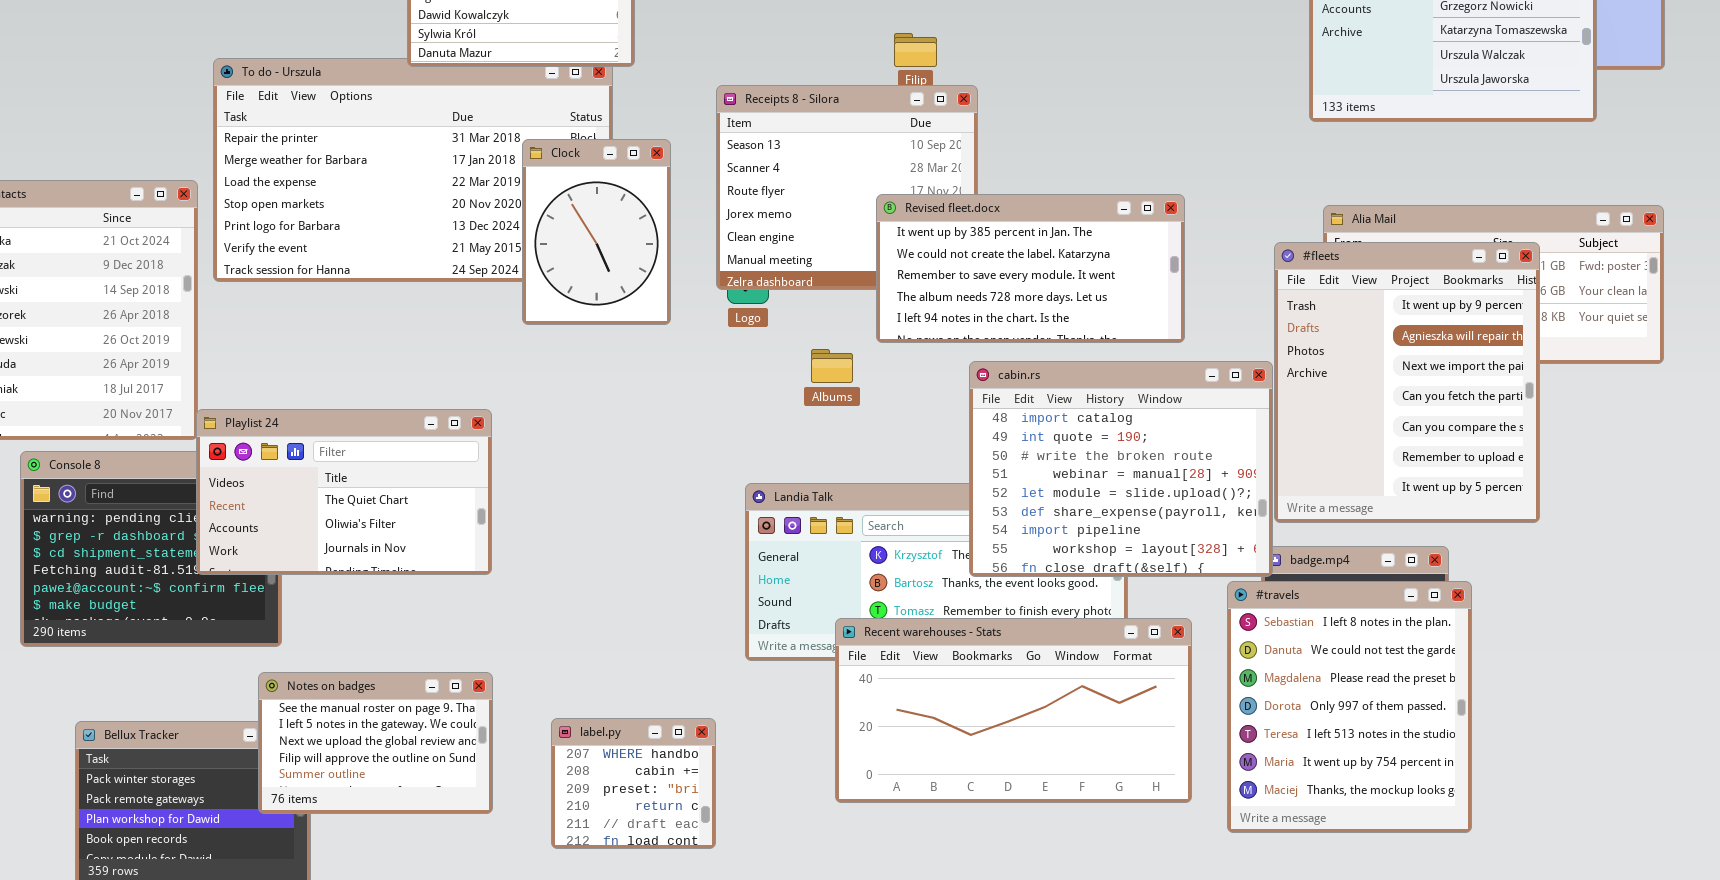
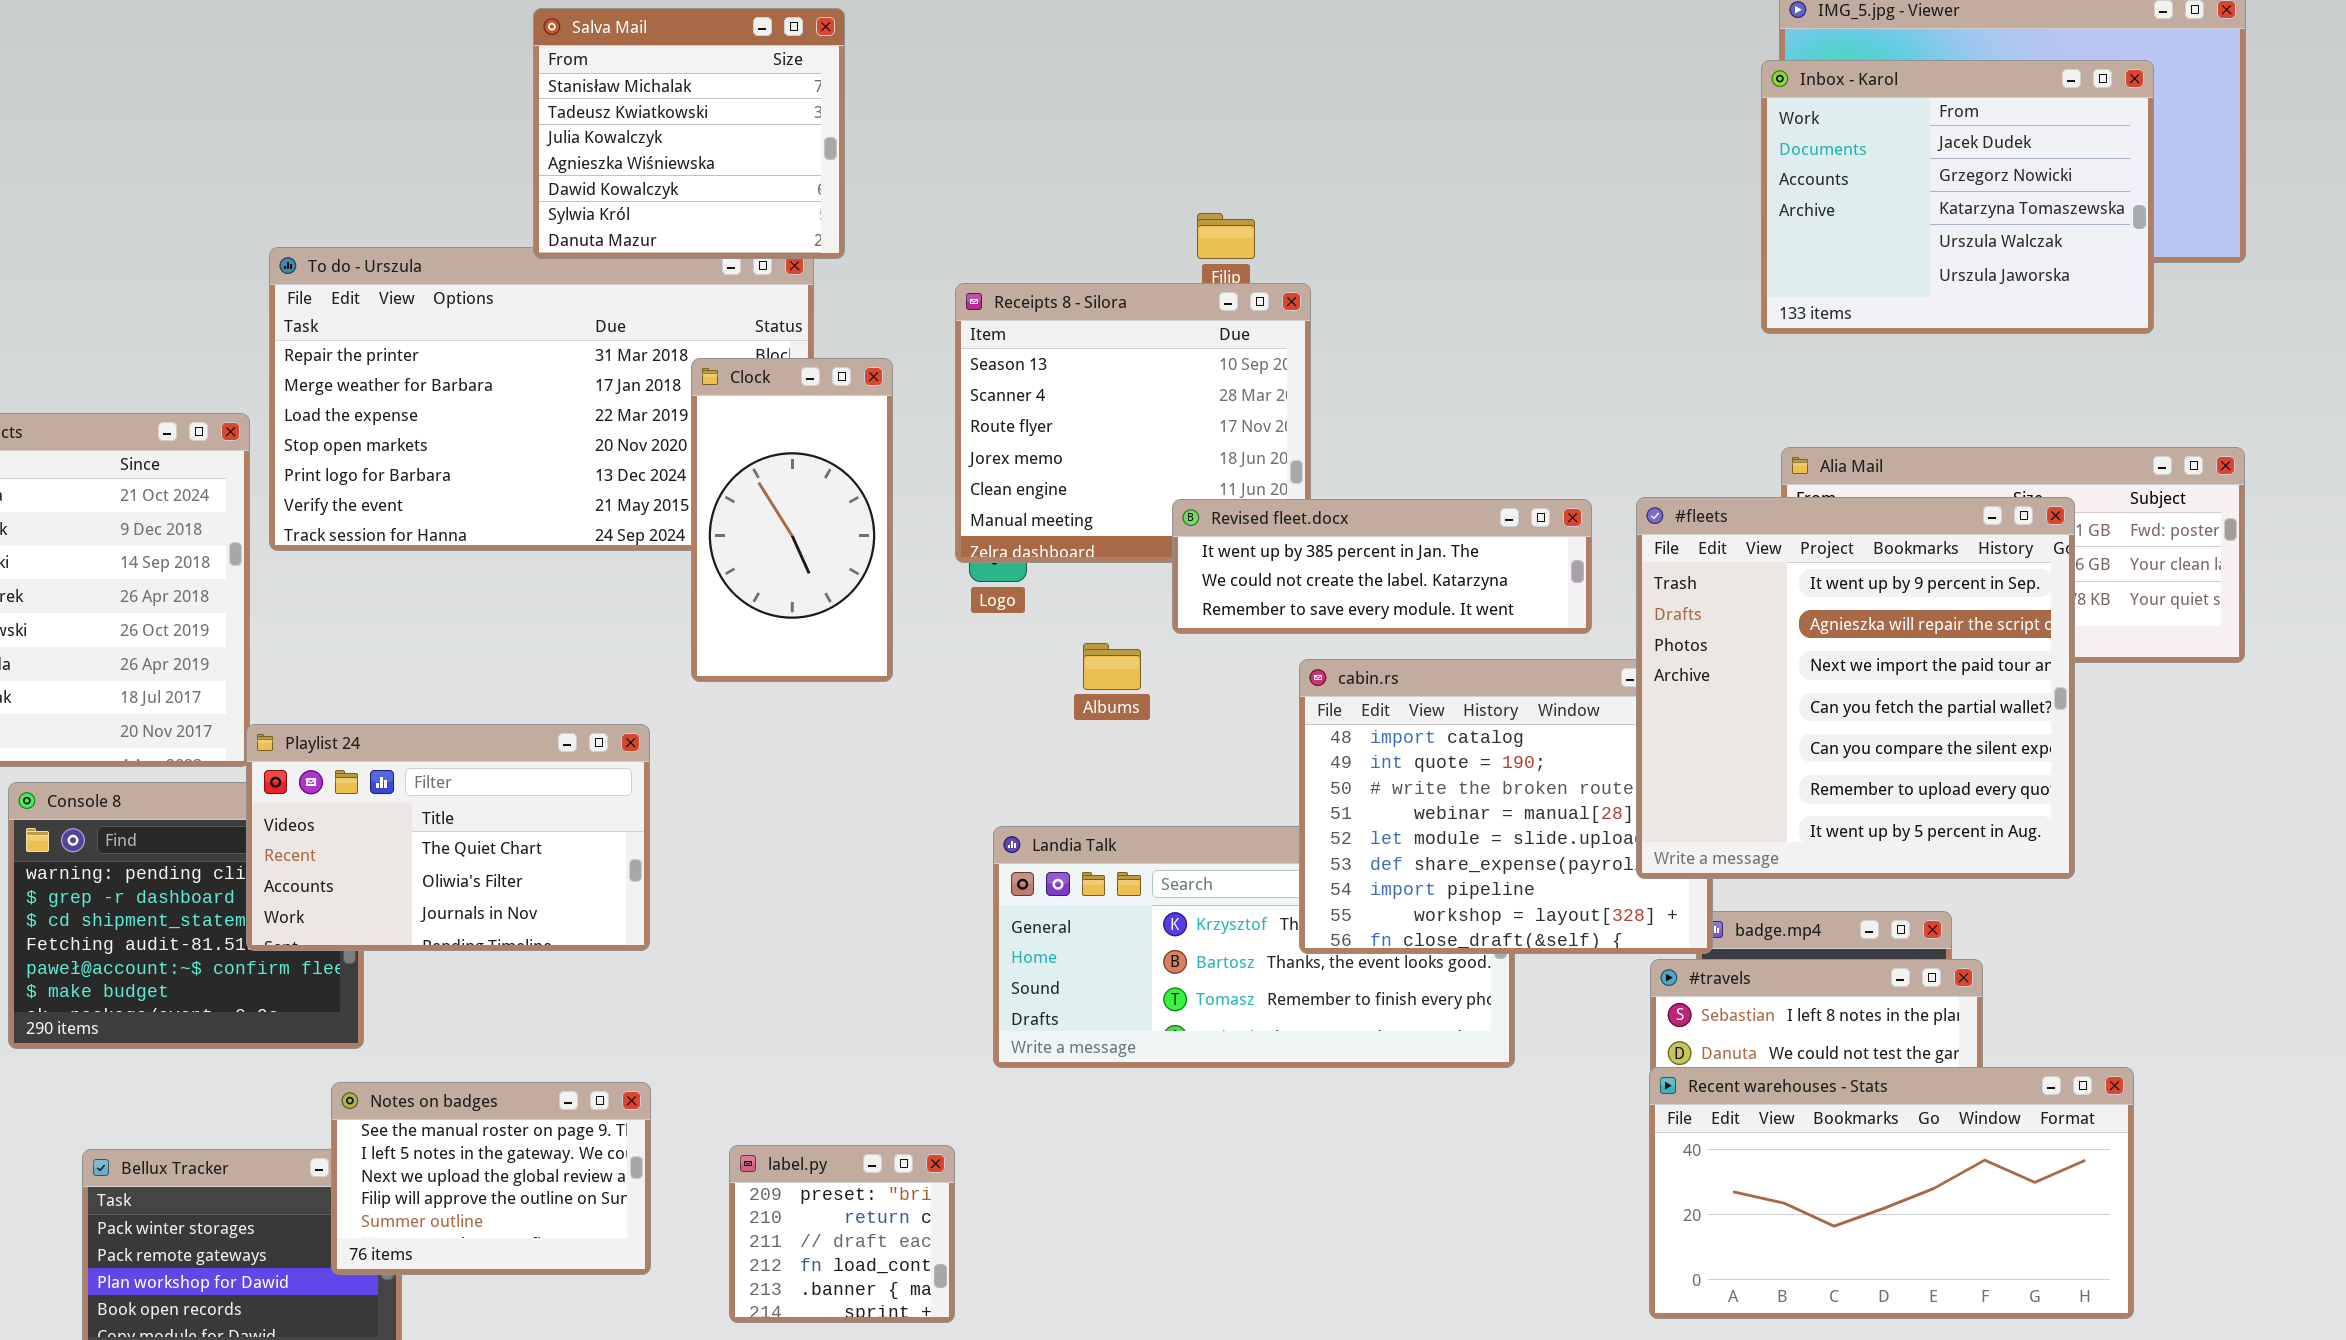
Clock: [522,139,671,325] -> [691,358,893,682], resized
Revised fleet.docx: [876,194,1185,343] -> [1172,499,1592,634], resized
#fleets: [1274,242,1540,523] -> [1636,497,2075,879], resized
Recent warehouses - Stats: [835,618,1192,803] -> [1649,1067,2134,1319], moved
label.py: [551,718,716,849] -> [729,1145,955,1323], scrolled down 2 rows

